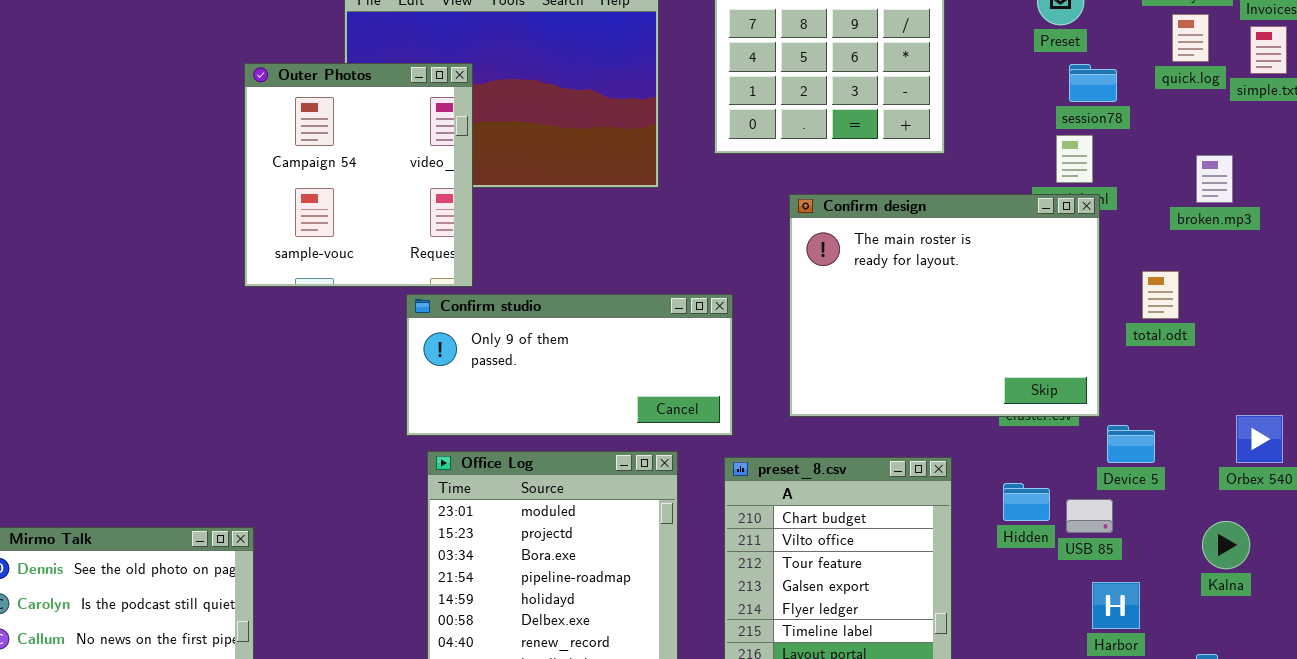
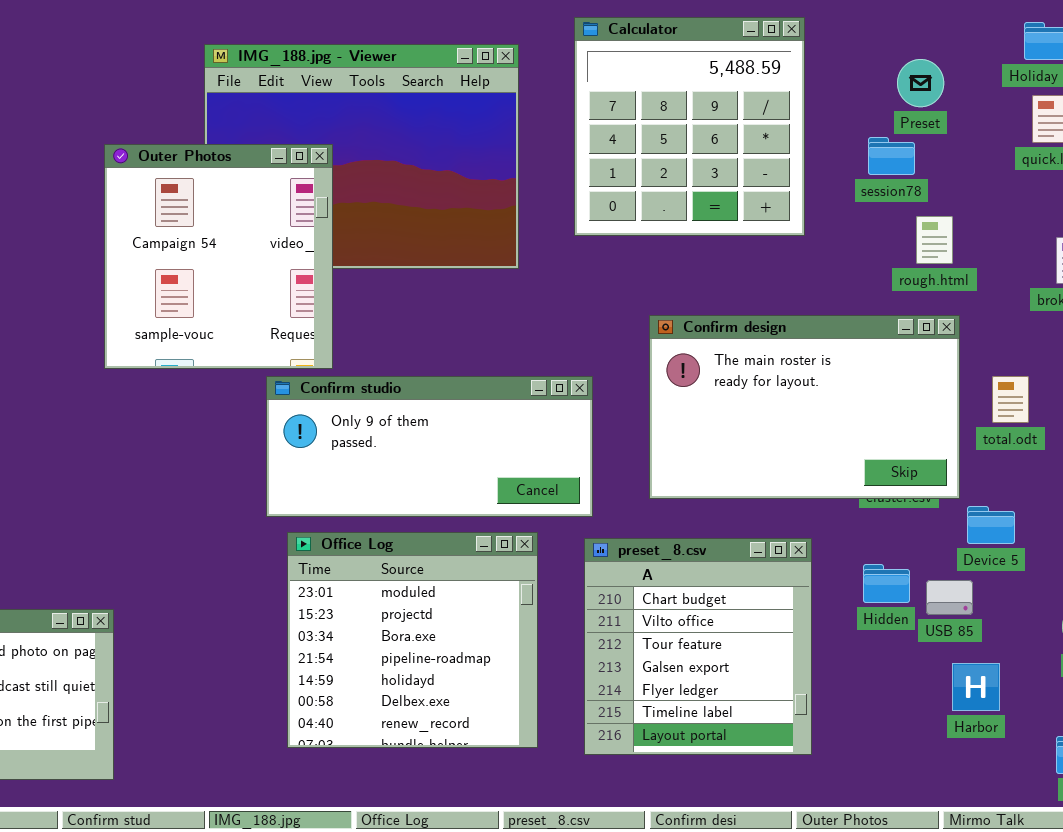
session78: [1069,64,1117,102] -> [868,137,915,175], moved
Confirm design: [789,194,1100,417] -> [649,315,960,499], resized
total.odt: [1142,271,1179,319] -> [992,376,1029,423], moved

